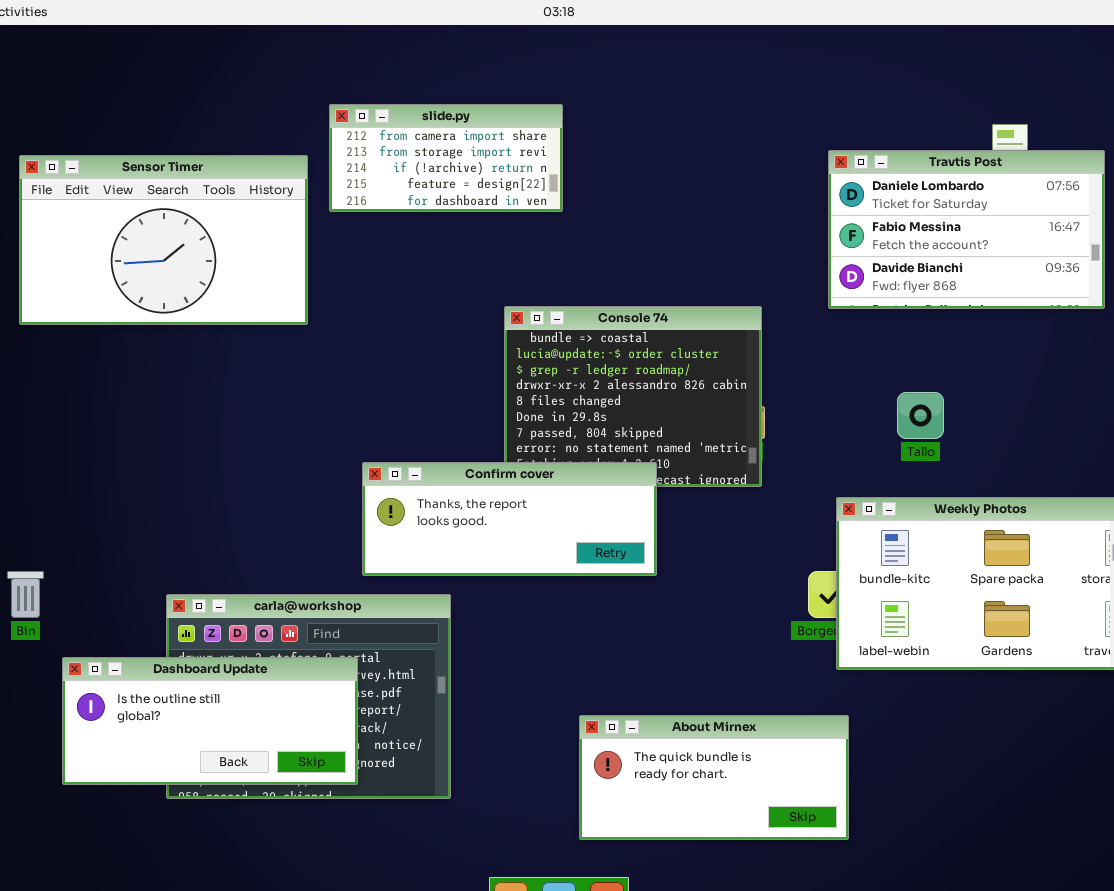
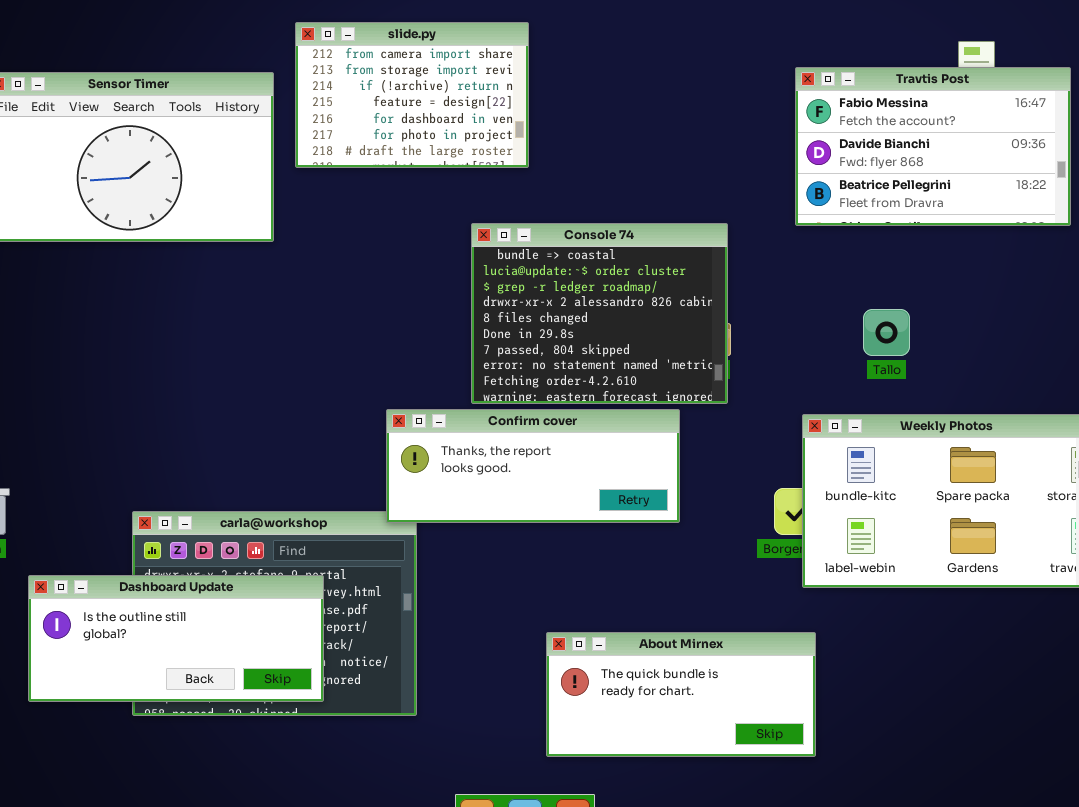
slide.py: [329,104,563,212] -> [295,22,529,168], resized
Travtis Post: [828,150,1105,309] -> [795,67,1071,226], scrolled down 1 row
Confirm cover: [362,462,657,576] -> [386,409,680,523], moved

